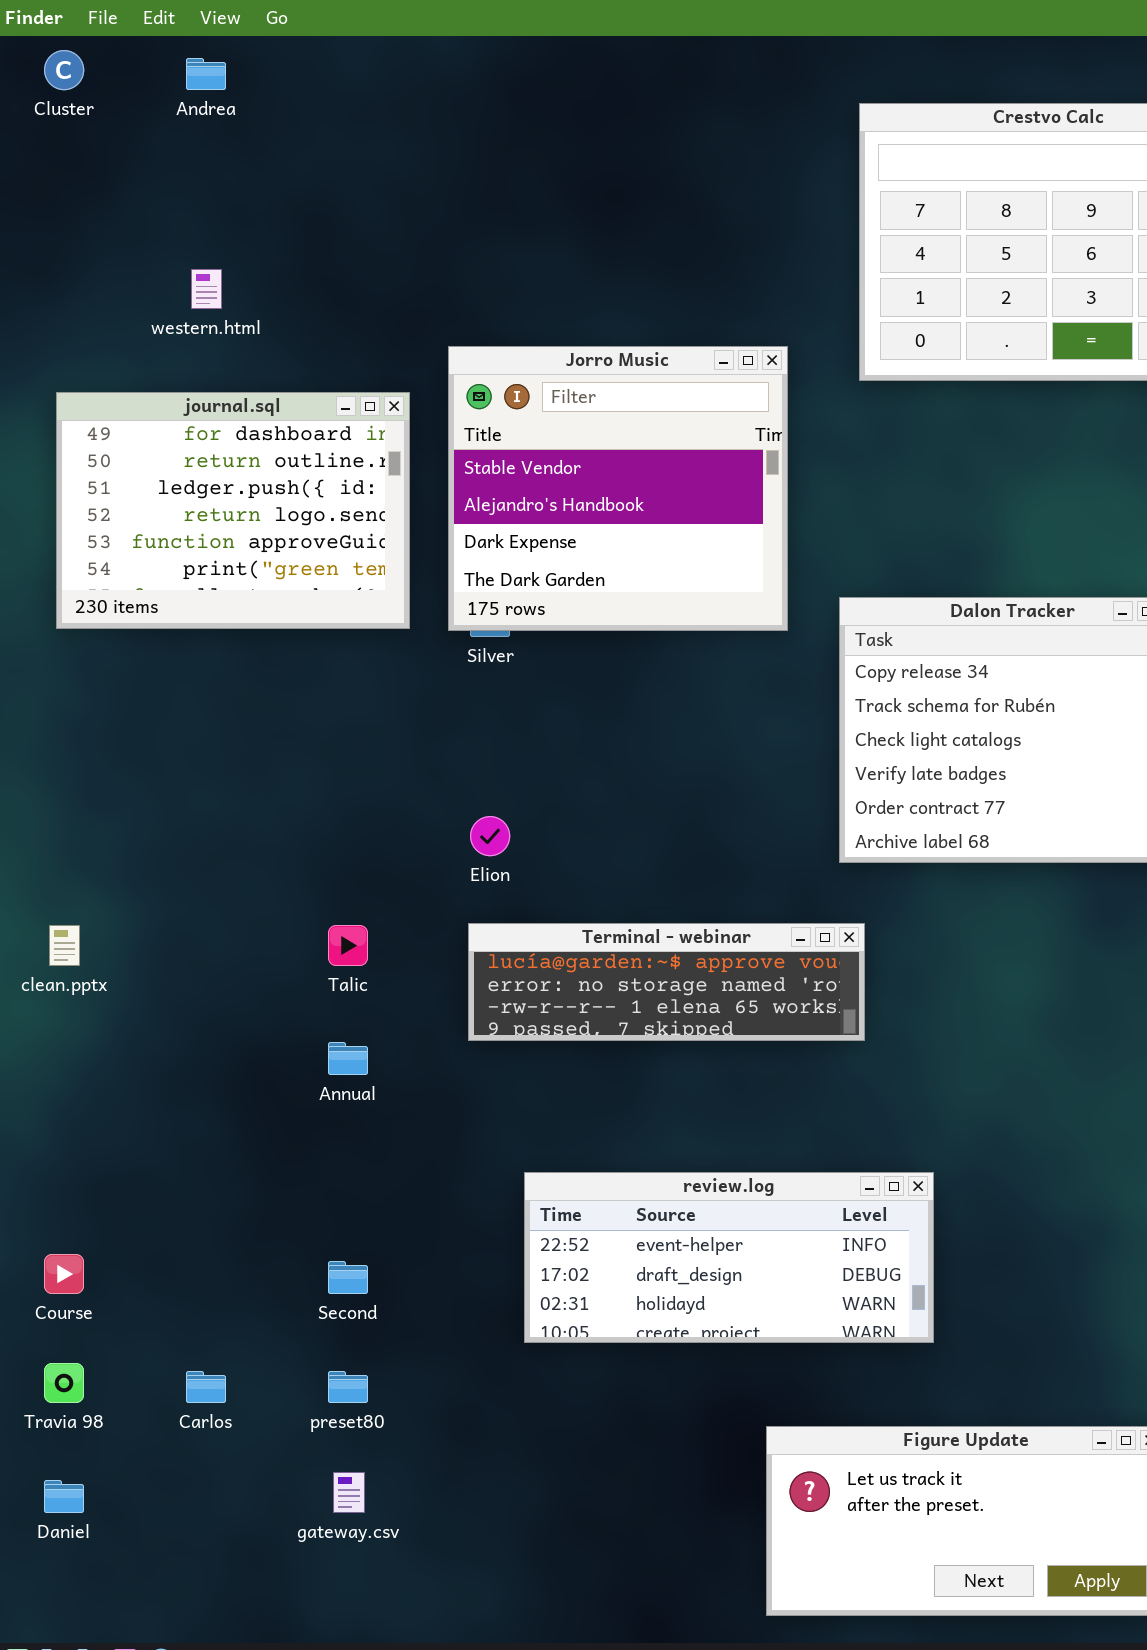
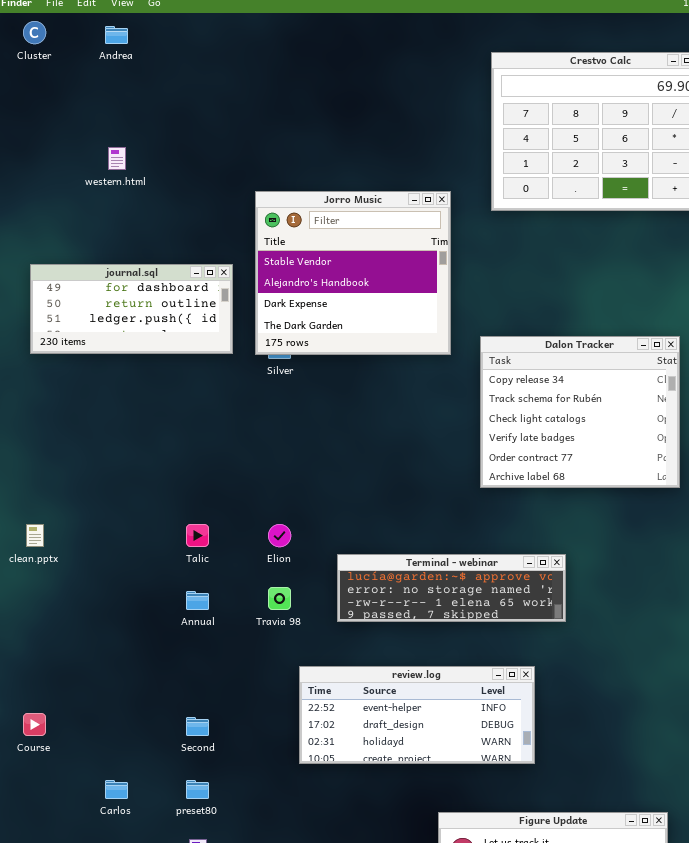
journal.sql: [56,392,410,629] -> [30,264,233,354], resized
Elion: [470,816,510,856] -> [268,524,291,547], moved
Terminal - webinar: [468,923,865,1041] -> [337,554,566,622], moved
Travia 98: [44,1363,84,1403] -> [268,587,291,610], moved

